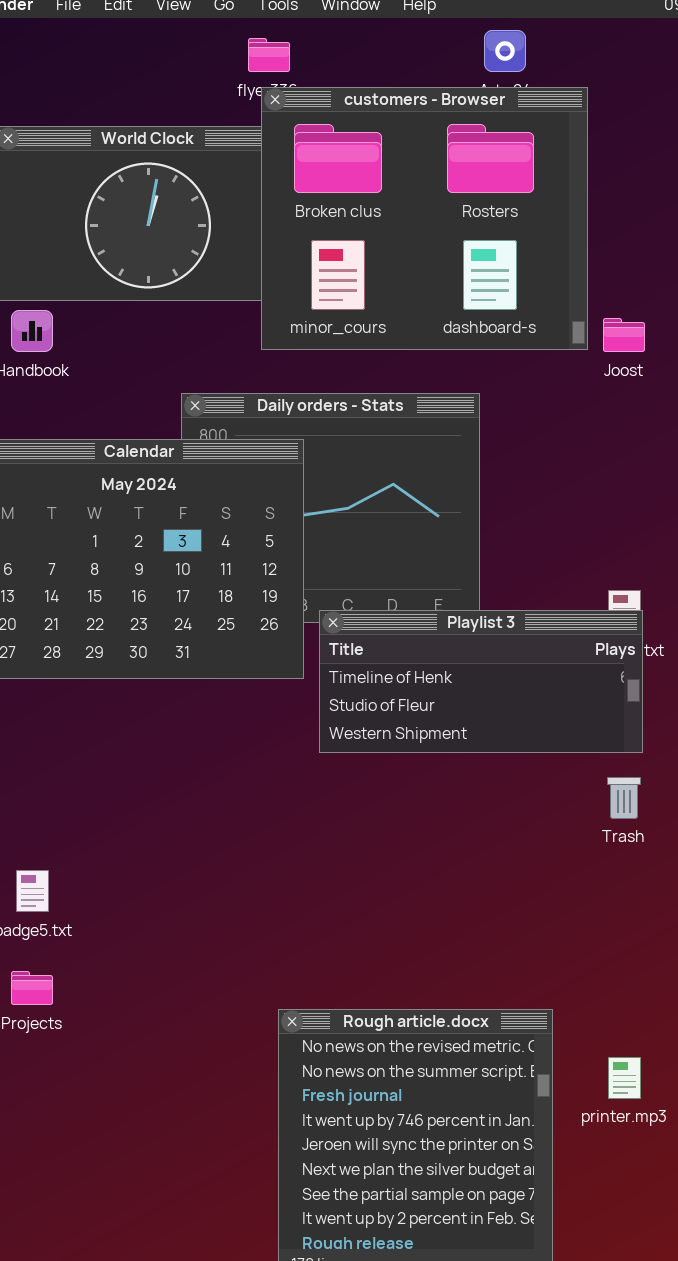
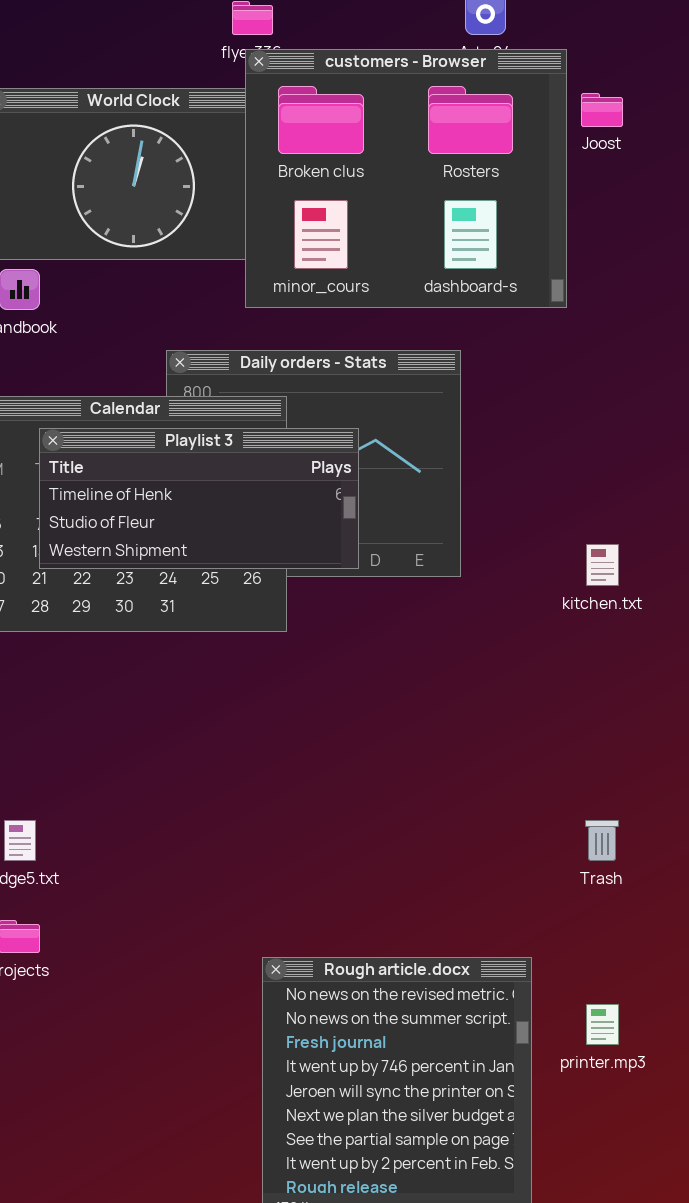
Joost: [603,318,645,352] -> [581,93,623,127], moved
Playlist 3: [319,610,643,753] -> [39,428,359,569], moved
Trash: [607,777,641,819] -> [585,820,619,861], moved

